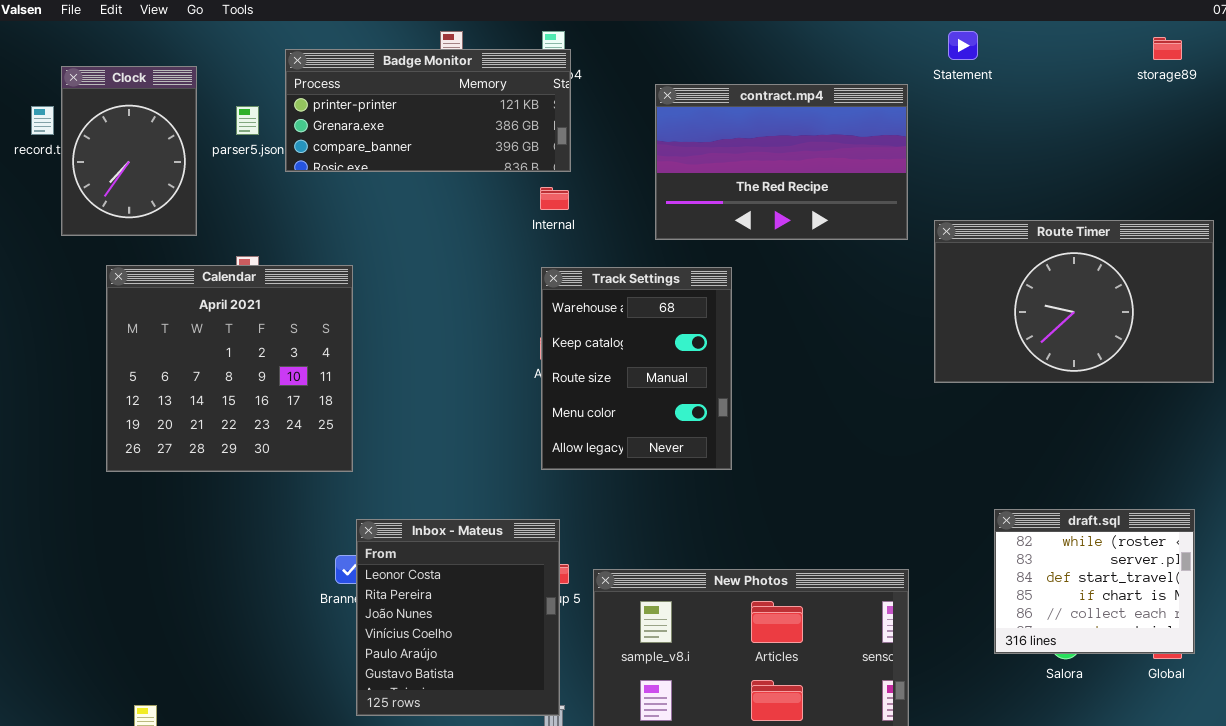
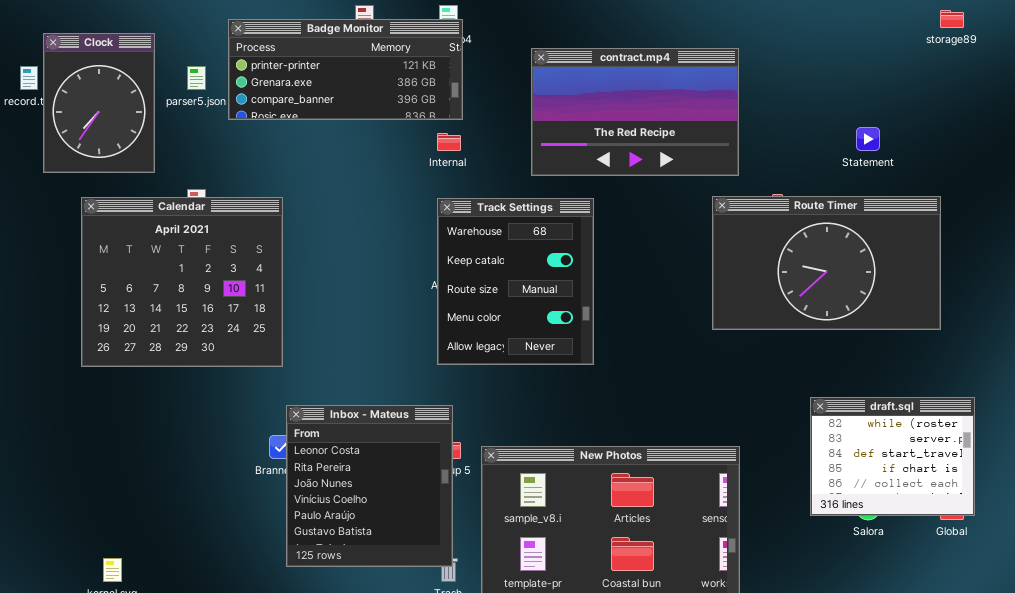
Statement: [948,31,978,60] -> [856,127,880,151], moved
Route Timer: [934,220,1214,383] -> [712,196,941,330], moved

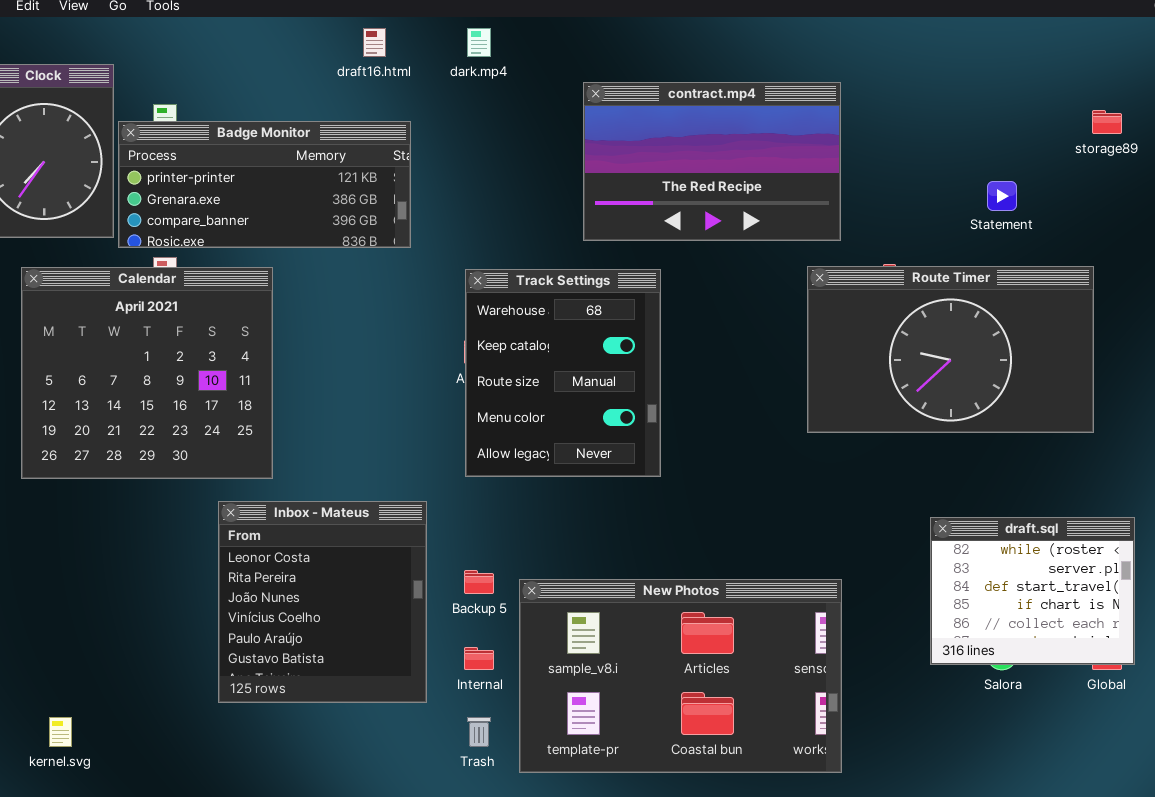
storage89: [940,10,964,28] -> [1092,110,1122,134], moved
Badge Monitor: [228,19,463,120] -> [118,121,411,248], moved
Internal: [437,133,461,151] -> [464,647,494,670], moved
Inbox - Mateus: [286,405,453,567] -> [218,501,427,703], moved

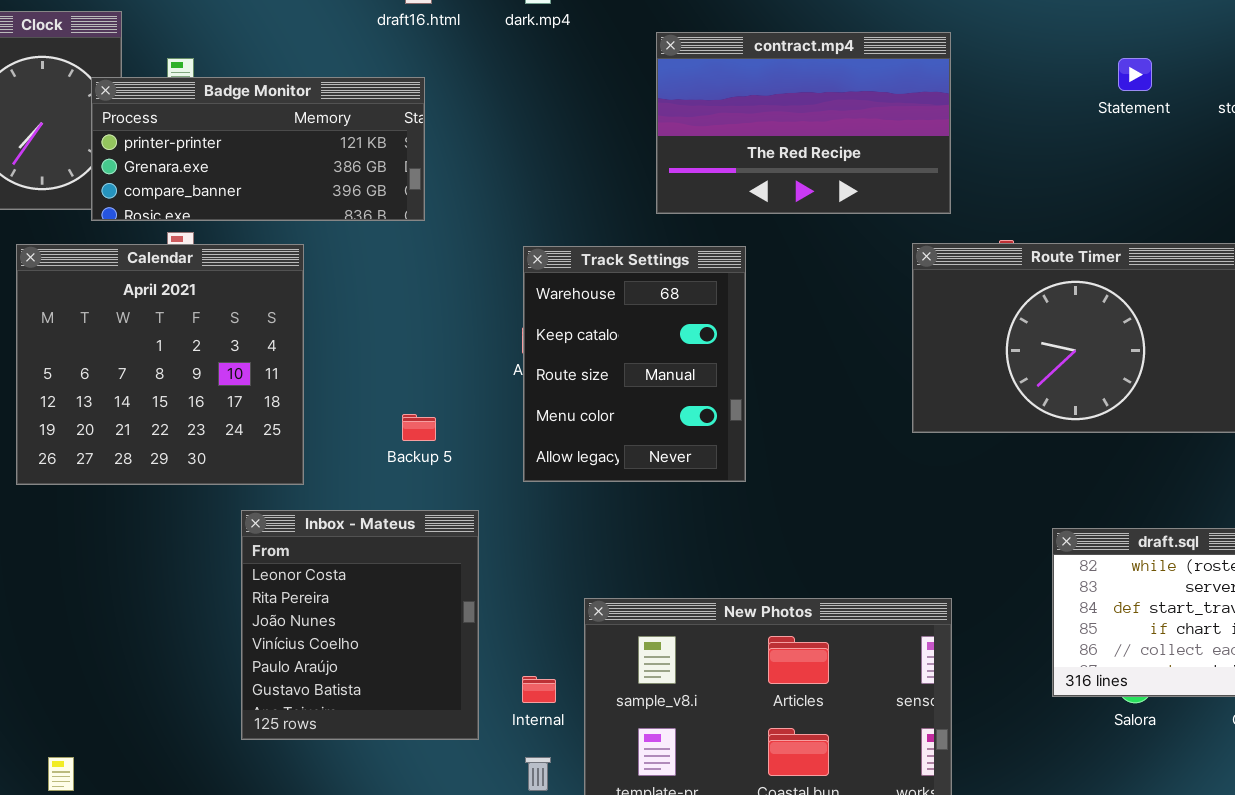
Badge Monitor: [118,121,411,248] -> [91,77,425,221], moved
Statement: [987,181,1017,211] -> [1118,58,1152,91], moved
Backup 5: [464,570,494,594] -> [402,414,436,441], moved

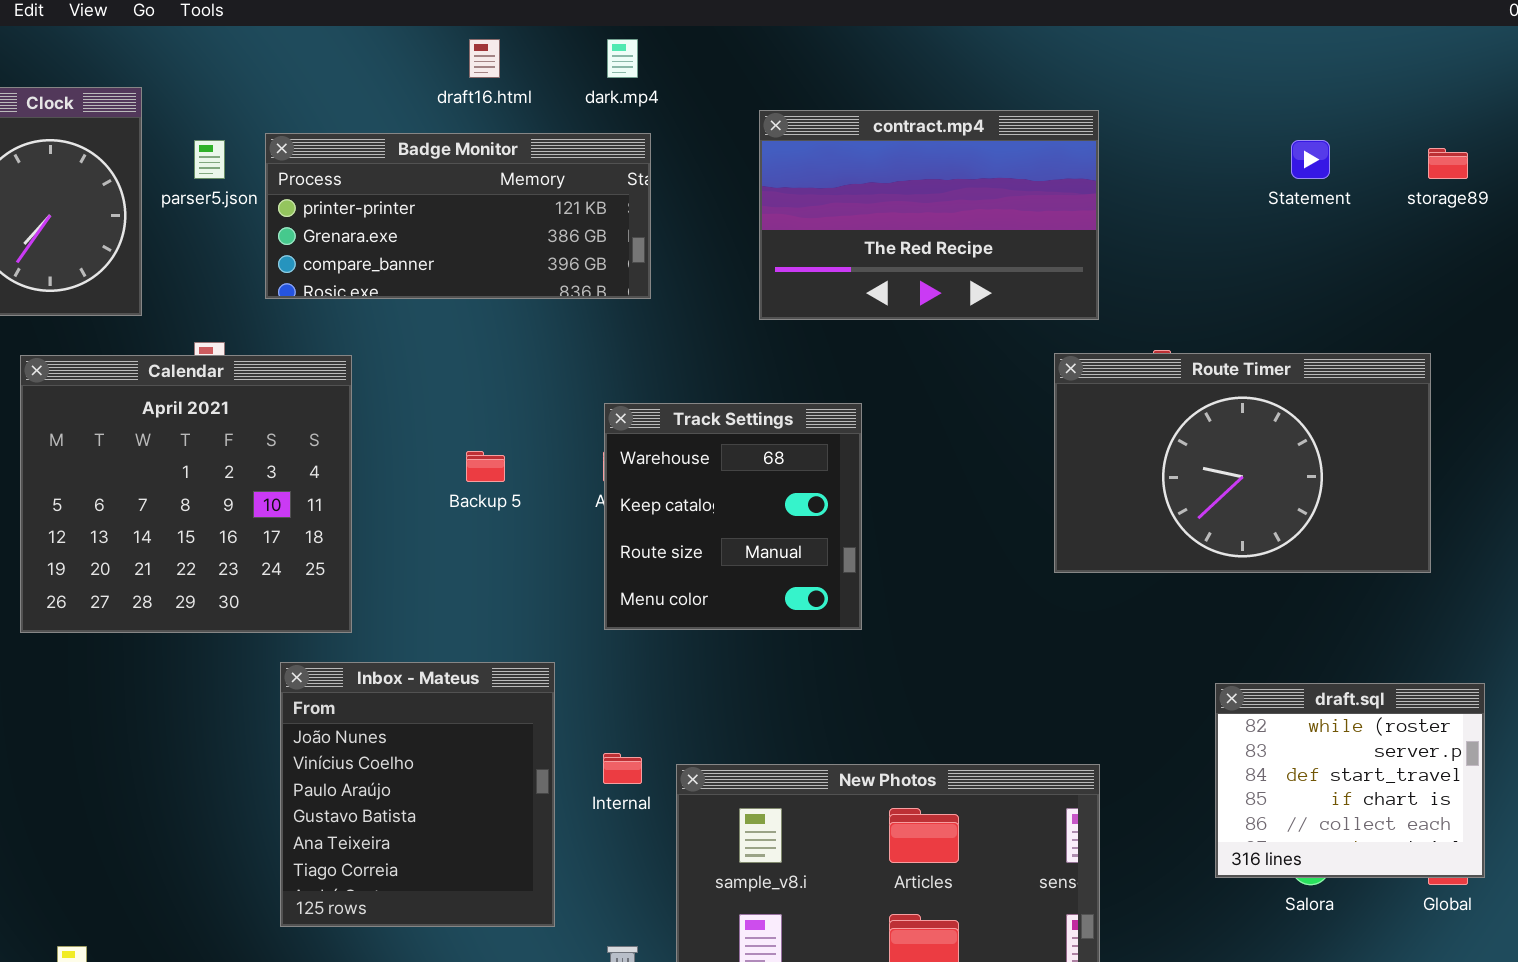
Badge Monitor: [91,77,425,221] -> [265,133,651,299], moved
Track Settings: [523,246,746,482] -> [604,403,862,630], resized
Backup 5: [402,414,436,441] -> [466,451,505,482], moved
Inbox - Mateus: [241,510,479,740] -> [280,662,555,927], scrolled down 2 rows
Internal: [522,676,556,703] -> [603,753,642,784], moved

